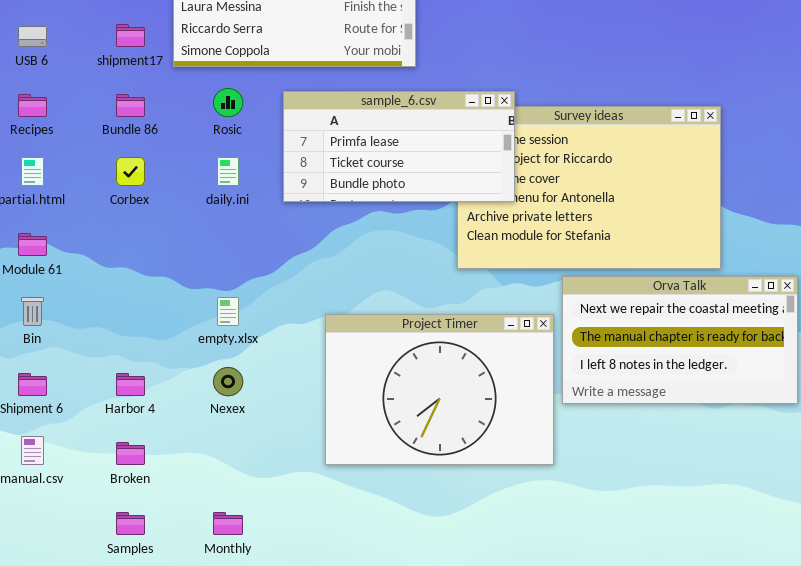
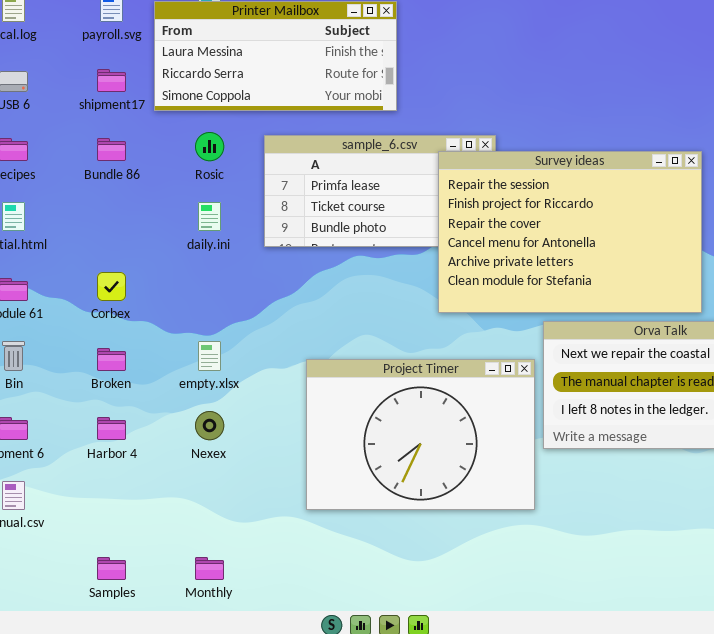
Survey ideas: [457,106,721,269] -> [438,151,702,313], raised
Corbex: [116,157,145,186] -> [97,272,126,301], moved
Broken: [116,442,145,465] -> [97,348,126,371], moved

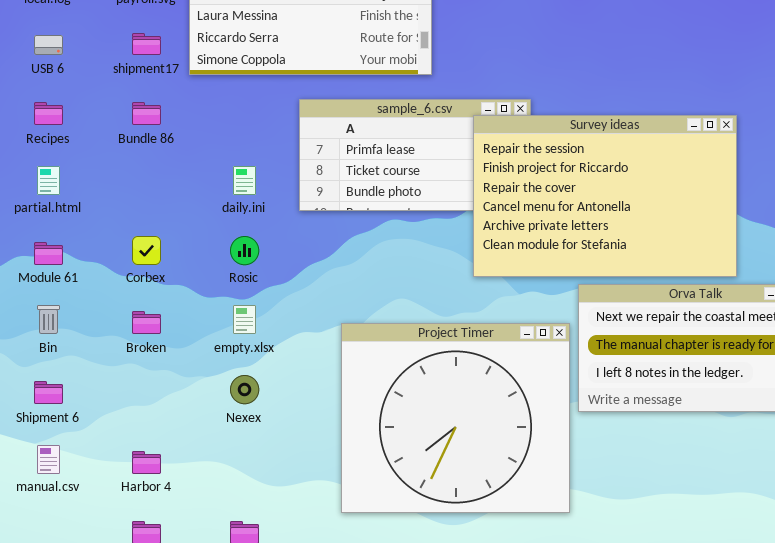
Rosic: [195,132,224,161] -> [230,236,259,265], moved
Project Timer: [306,359,535,510] -> [341,323,570,513], resized
Harbor 4: [97,417,126,440] -> [132,451,161,474], moved

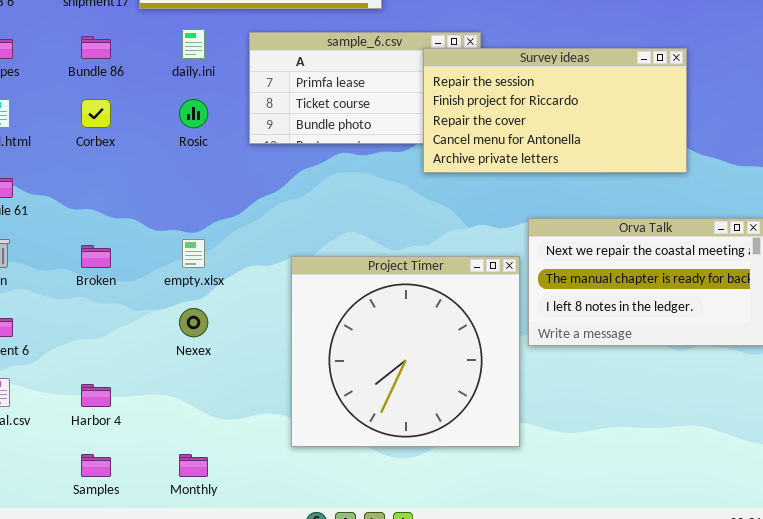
Survey ideas: [473,115,737,277] -> [423,48,687,173], resized
daily.ini: [233,166,256,195] -> [182,29,205,59], moved
Corbex: [132,236,161,265] -> [81,99,111,128], moved
Rosic: [230,236,259,265] -> [179,99,208,128], moved

